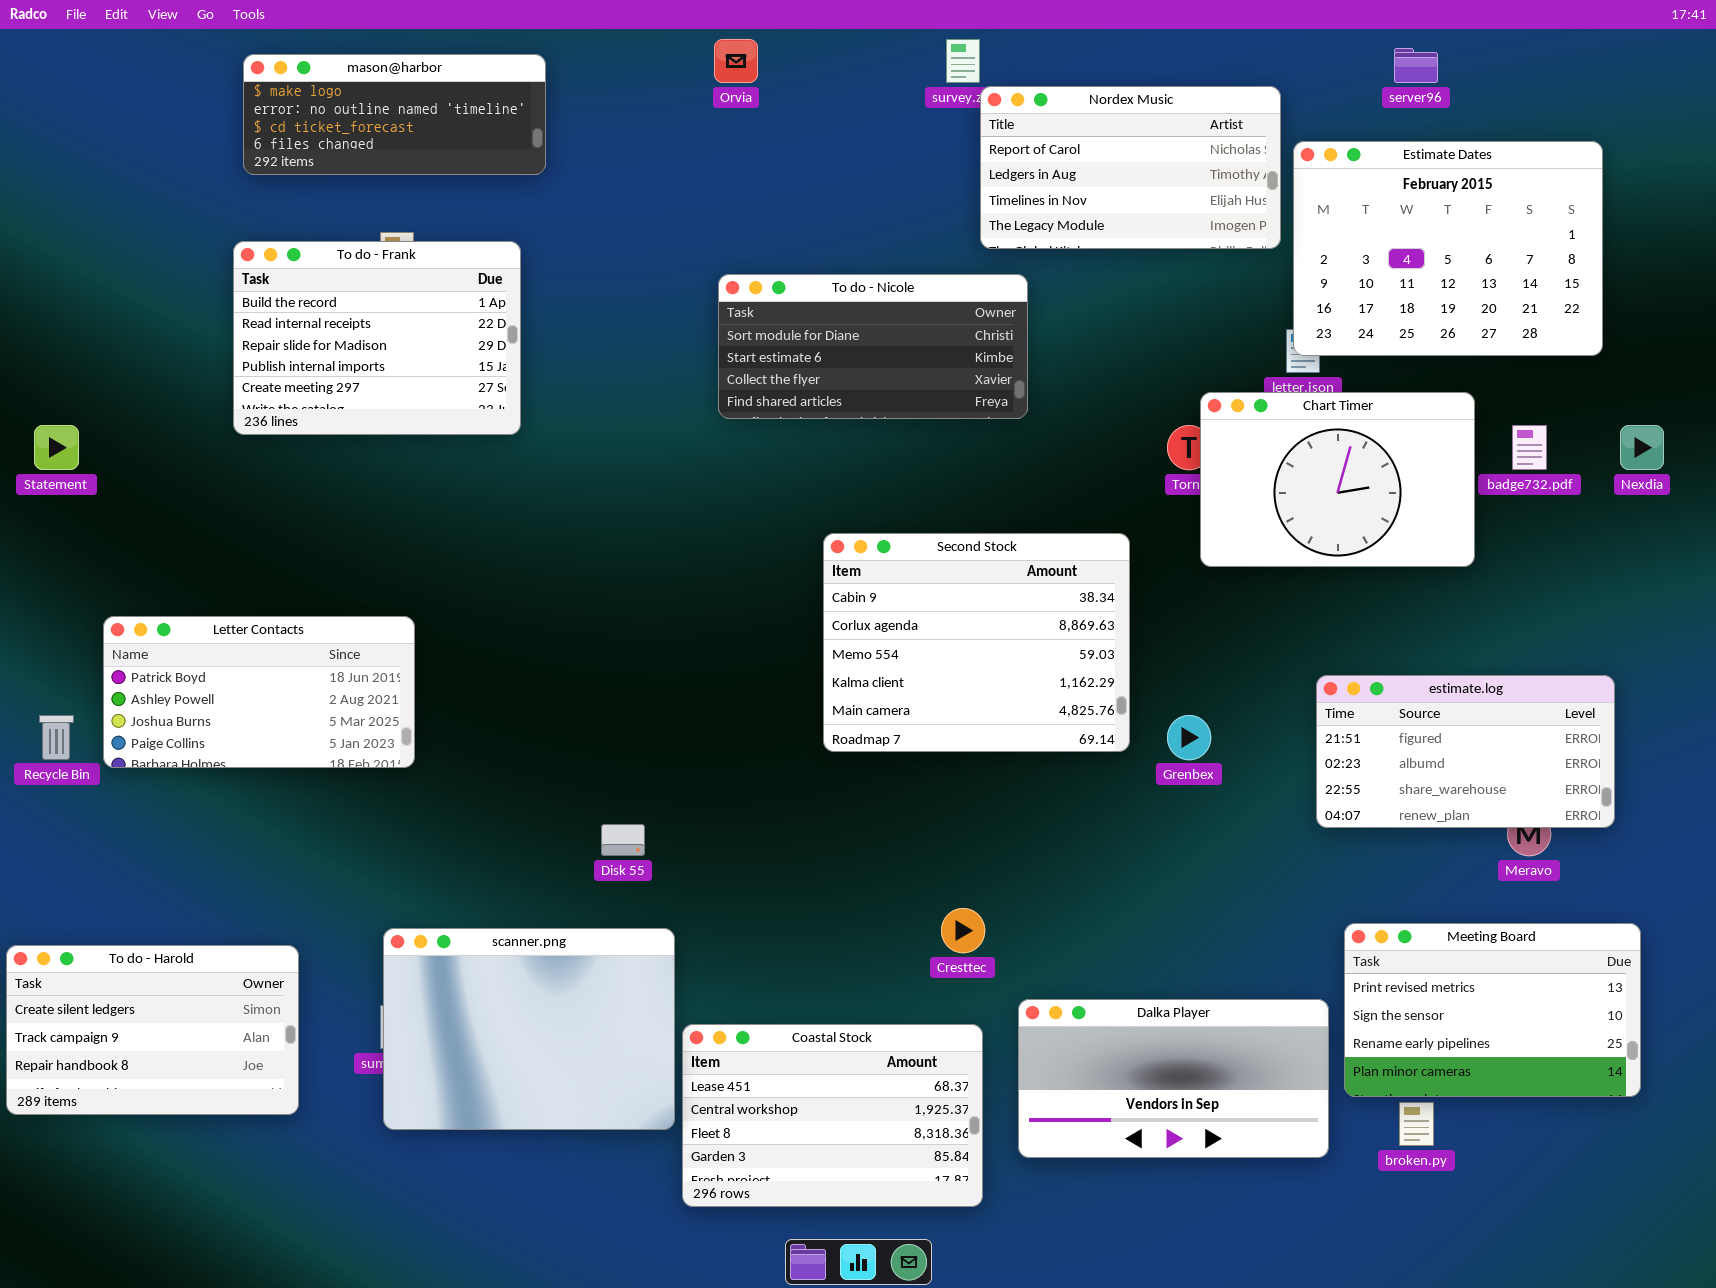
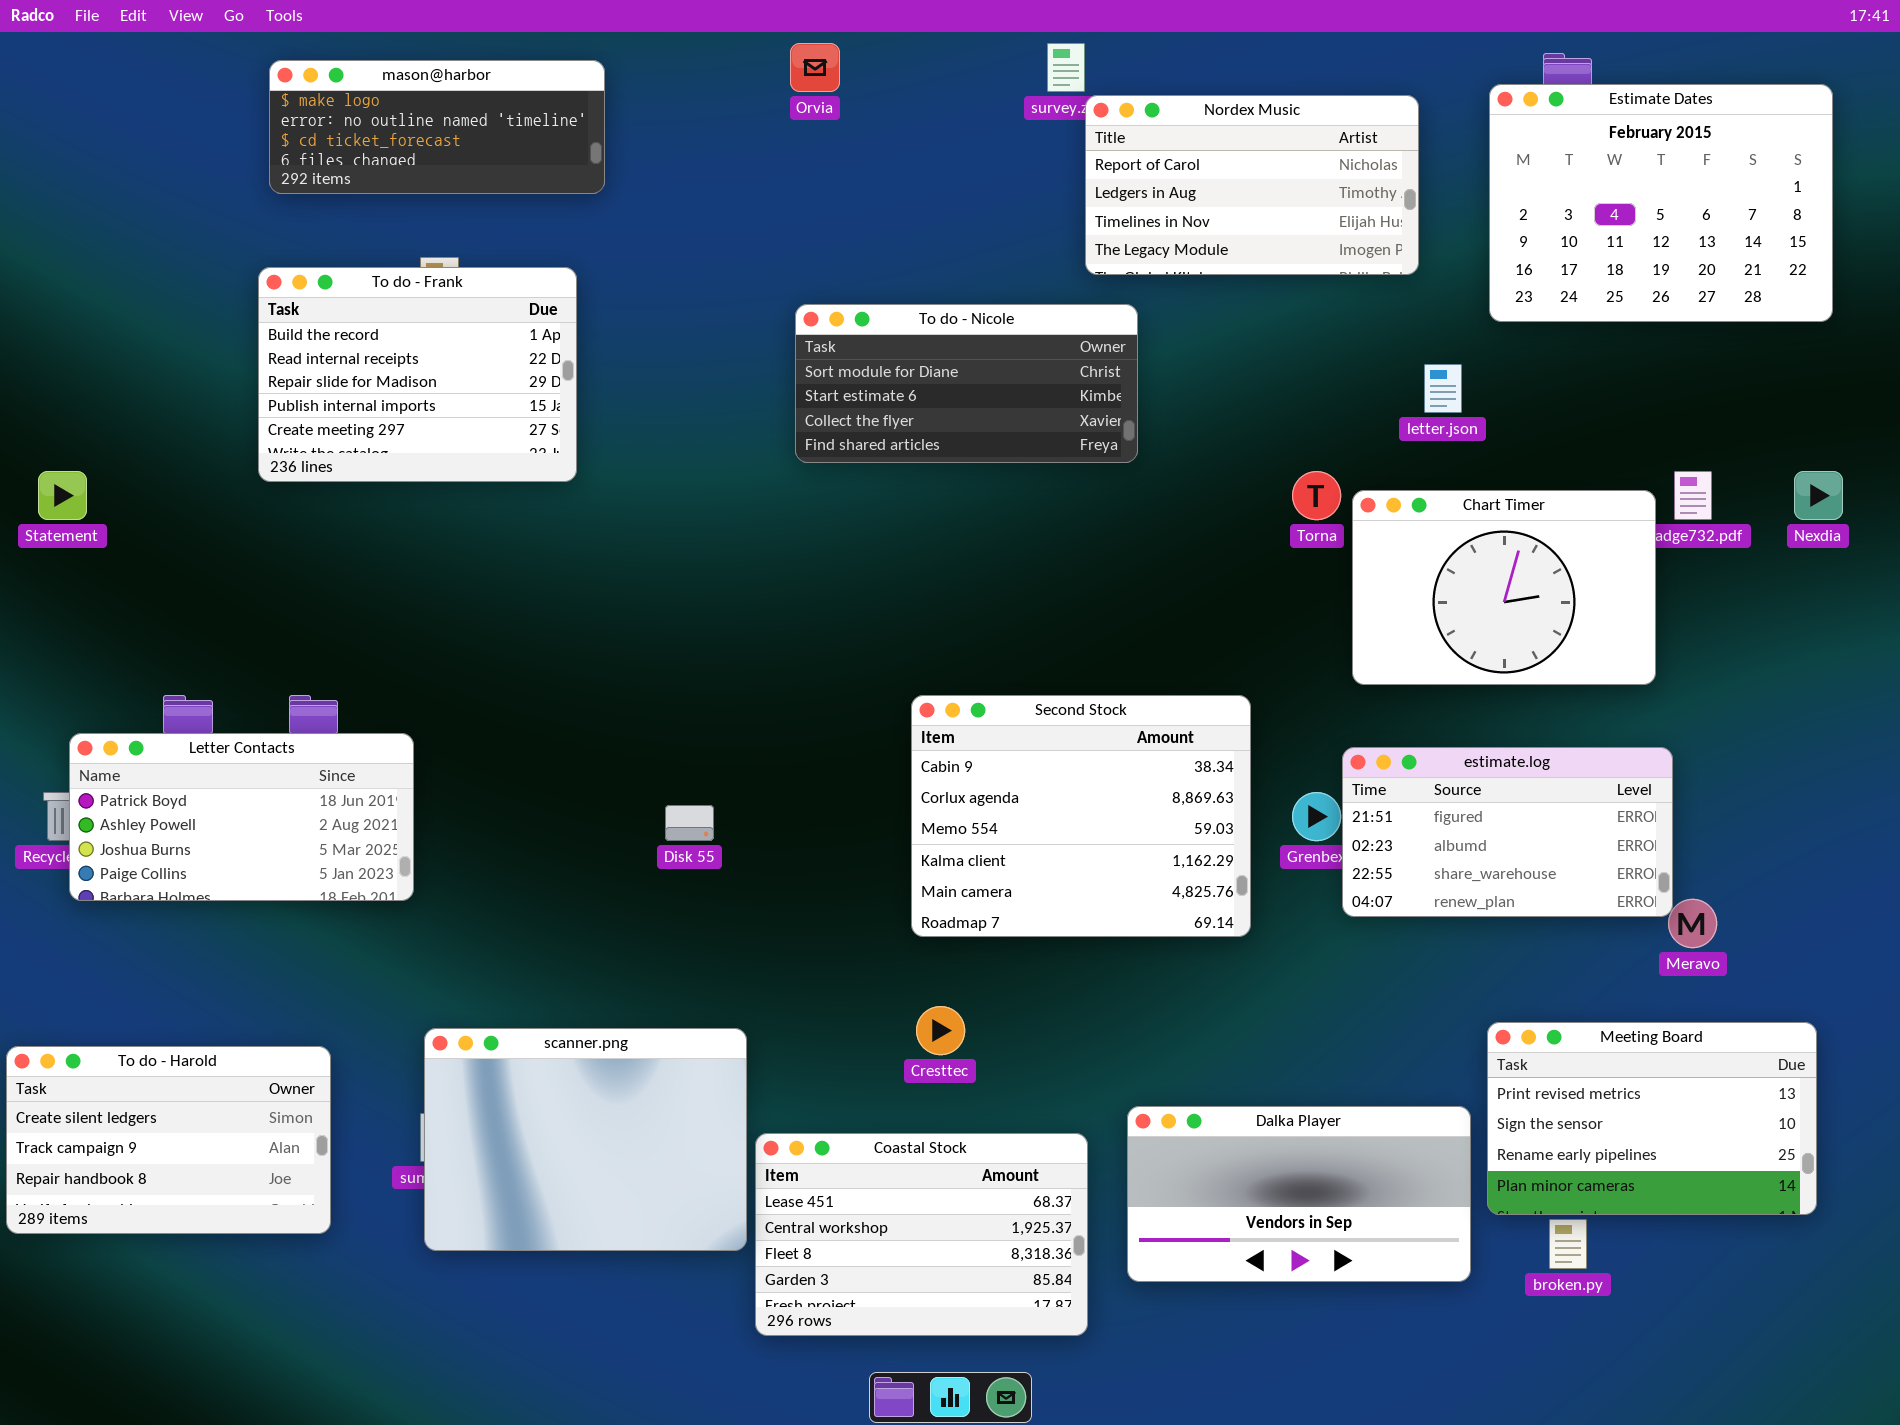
Estimate Dates: [1293,141,1603,356] -> [1489,84,1833,322], moved
Chart Timer: [1200,392,1475,567] -> [1352,490,1656,685], moved
Second Stock: [823,533,1130,752] -> [911,695,1251,937], moved
Letter Contacts: [103,616,415,768] -> [69,733,414,901], moved
estimate.log: [1316,675,1615,828] -> [1342,747,1673,917], moved
Disk 55: [601,824,645,856] -> [665,805,714,841], moved
Cresttec: [941,908,985,953] -> [916,1006,965,1055], moved

